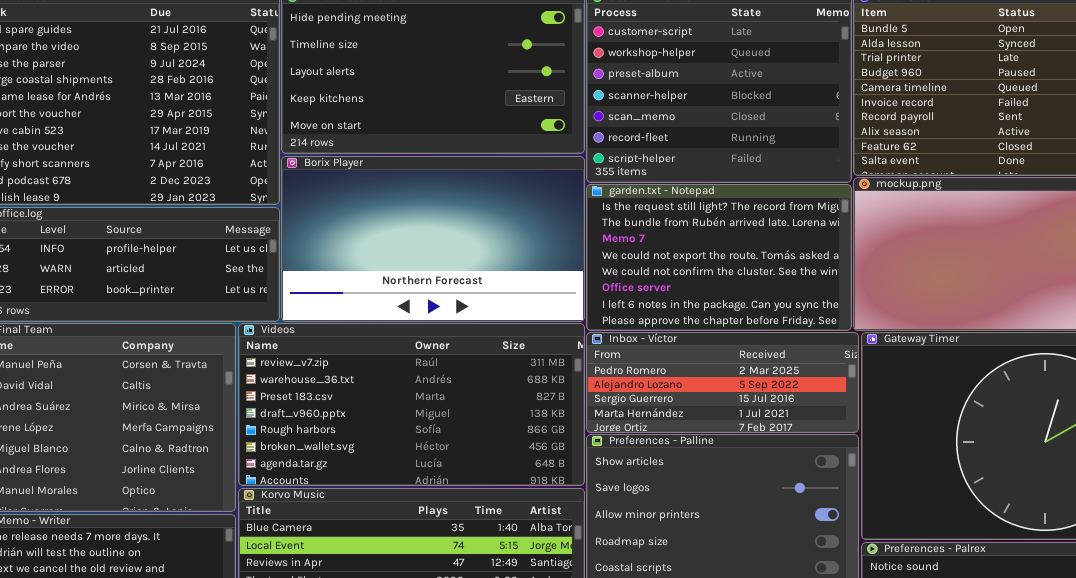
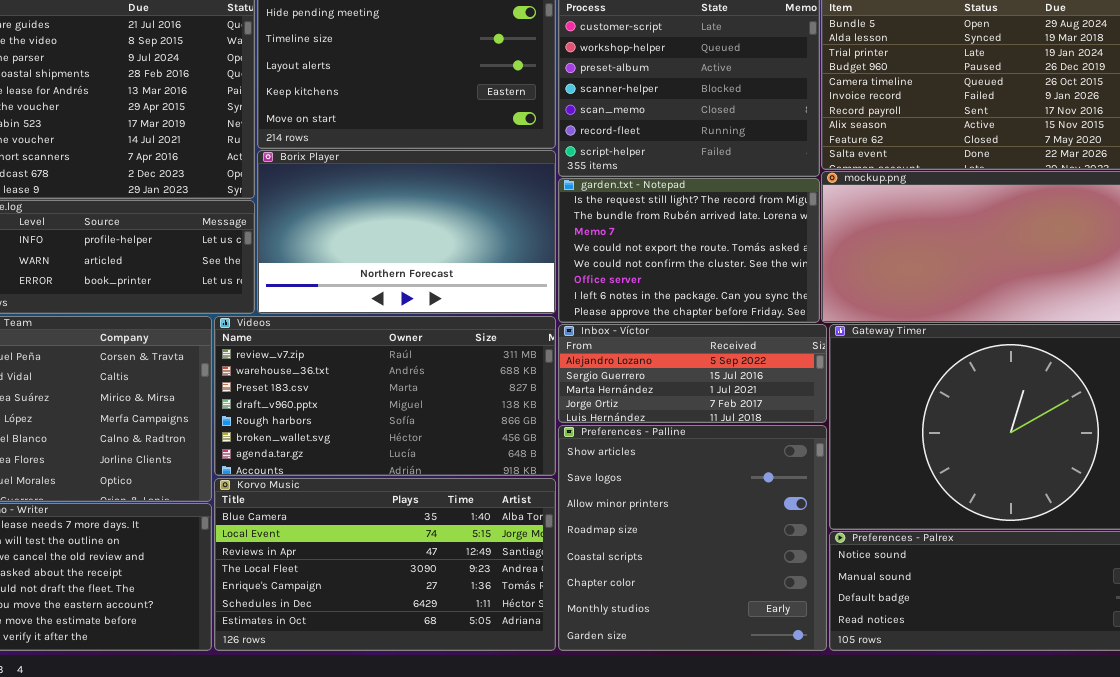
Inbox - Víctor: [586,332,859,433] -> [558,324,827,423], scrolled down 1 row

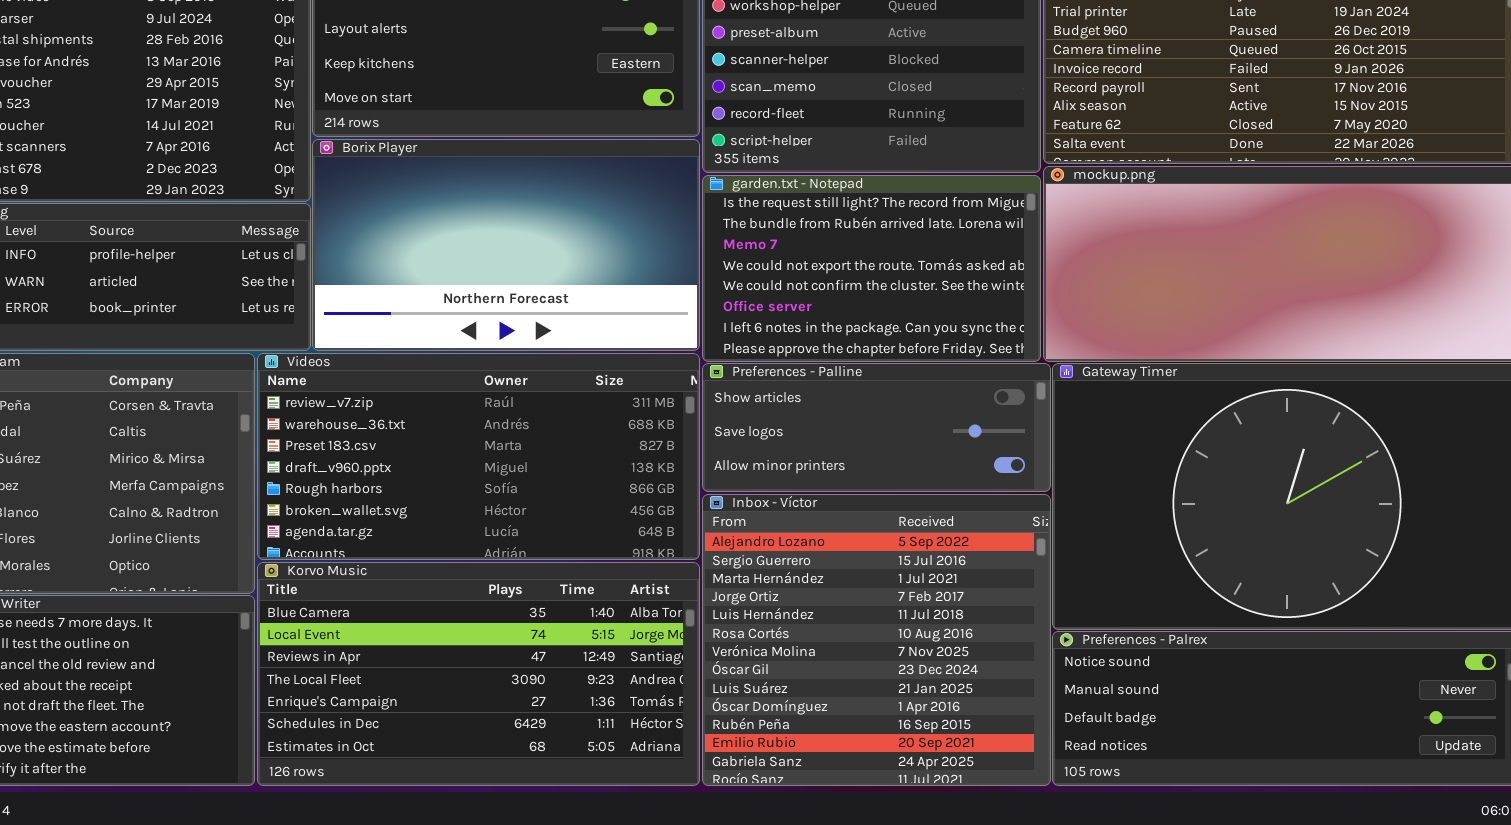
Inbox - Víctor: [558,324,827,423] -> [702,494,1051,786], moved, resized
Preferences - Palline: [558,425,827,651] -> [702,363,1051,492], moved, resized

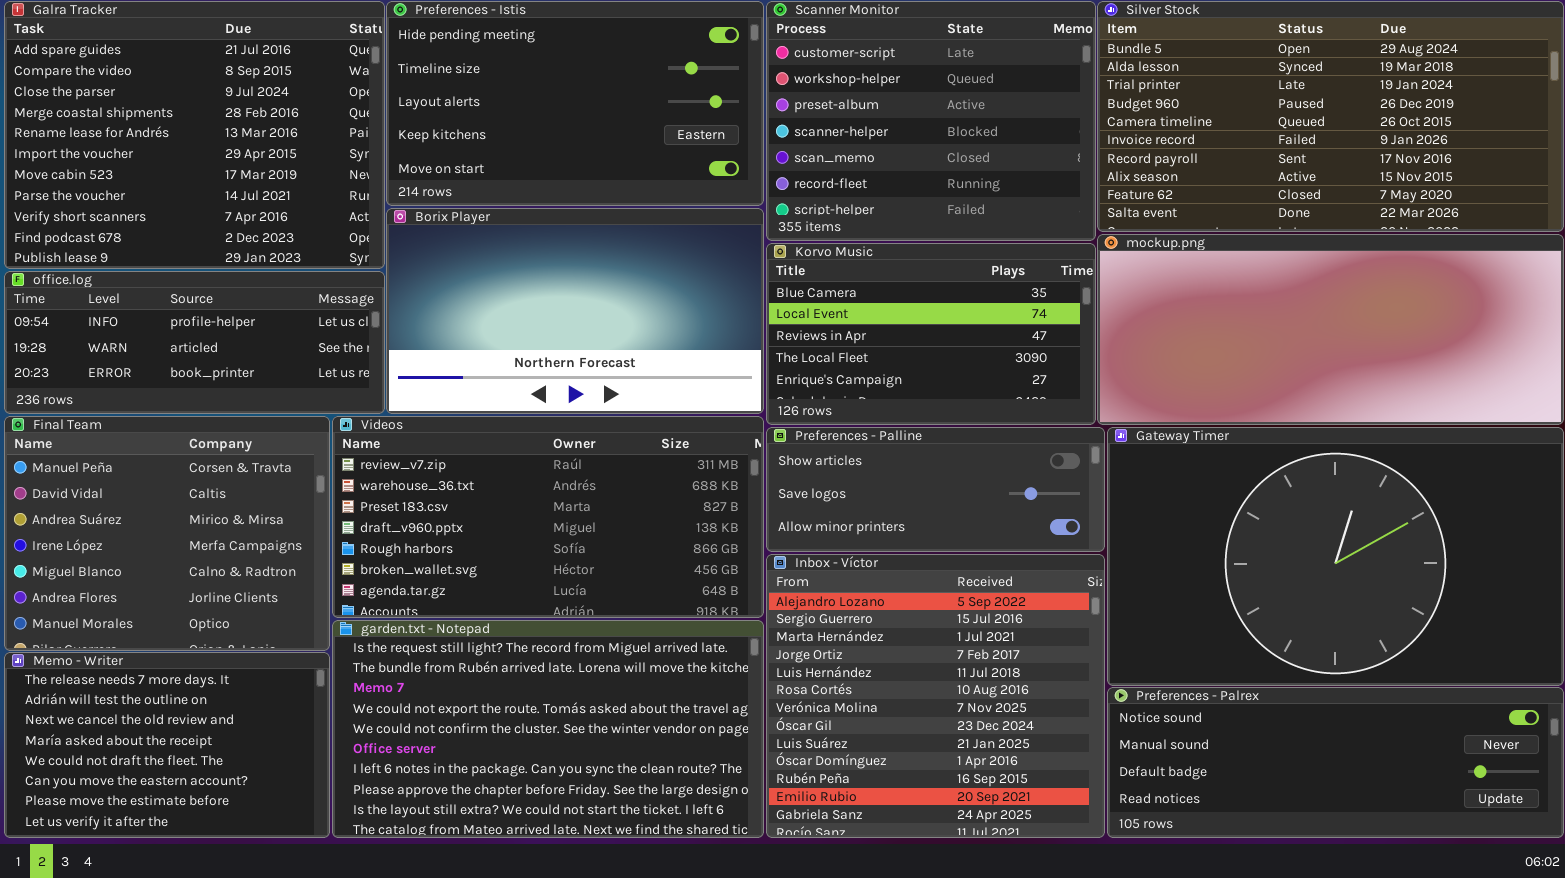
garden.txt - Notepad: [702,175,1041,362] -> [332,620,764,838], moved, resized
Korvo Music: [257,562,700,786] -> [766,243,1096,425], moved, resized

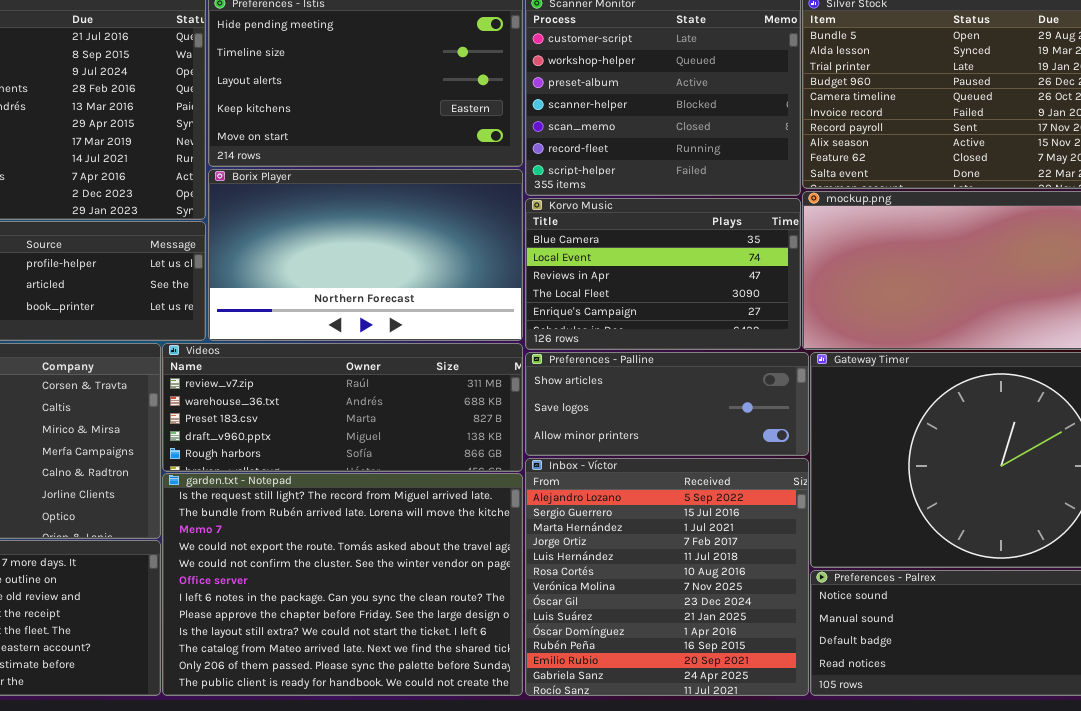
Videos: [332,416,764,618] -> [162,343,523,472], resized
garden.txt - Notepad: [332,620,764,838] -> [162,473,523,696], resized

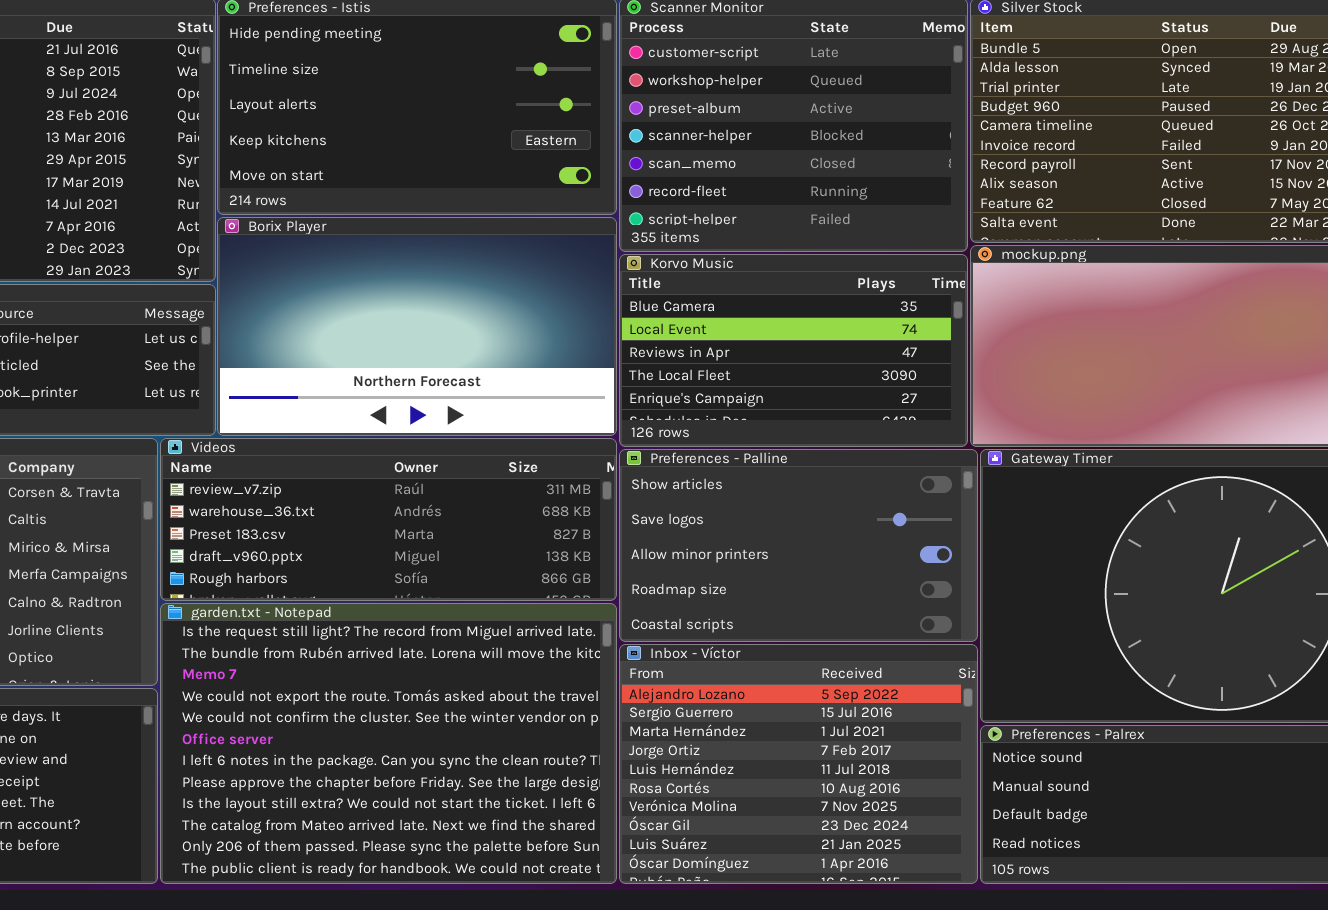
Preferences - Palline: [525,352,809,456] -> [619,449,978,642], resized
Inbox - Víctor: [525,458,809,696] -> [619,644,978,884], resized

